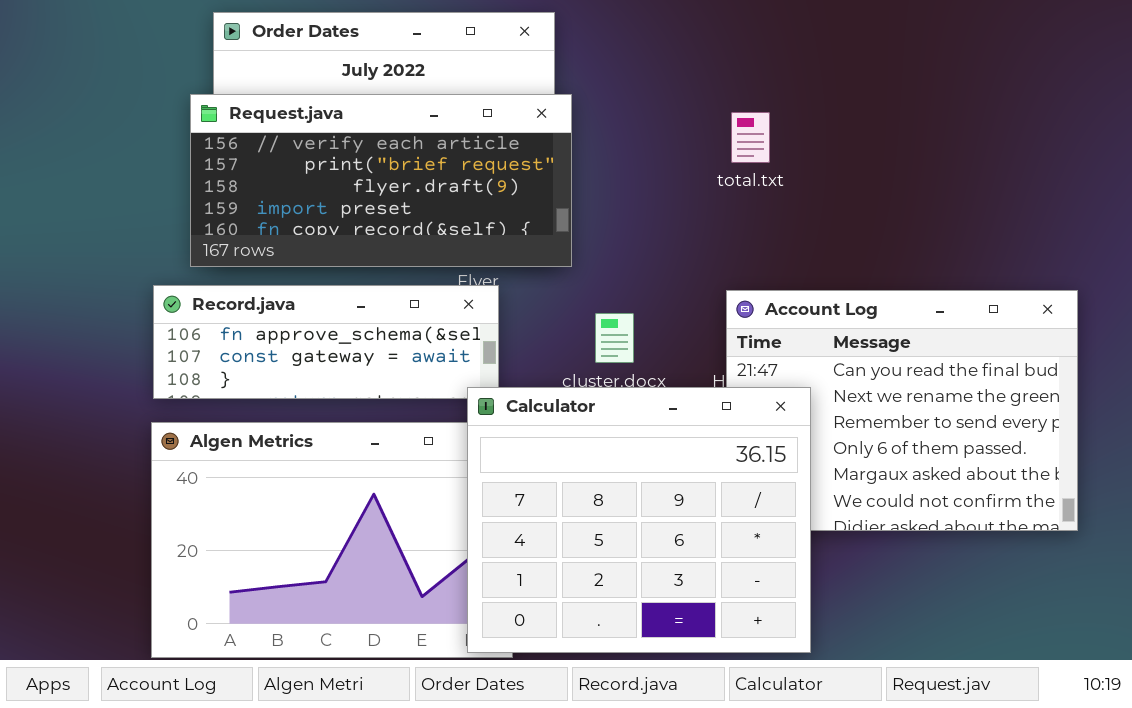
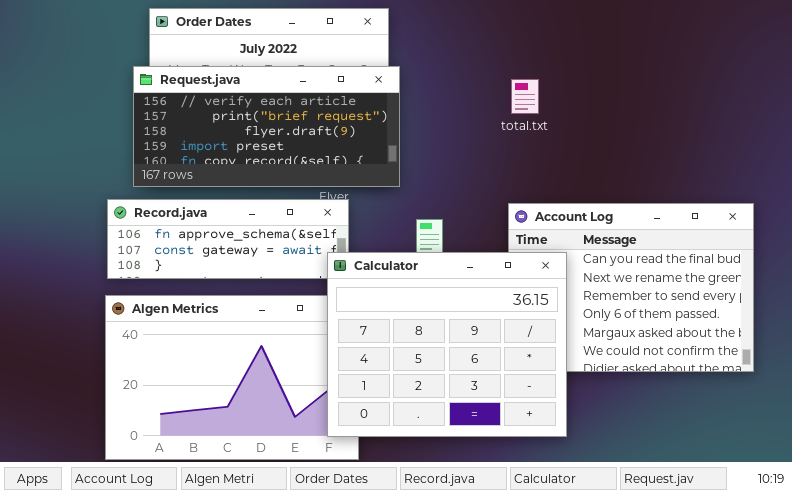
Calculator: [467,387,811,653] -> [327,252,567,437], moved

